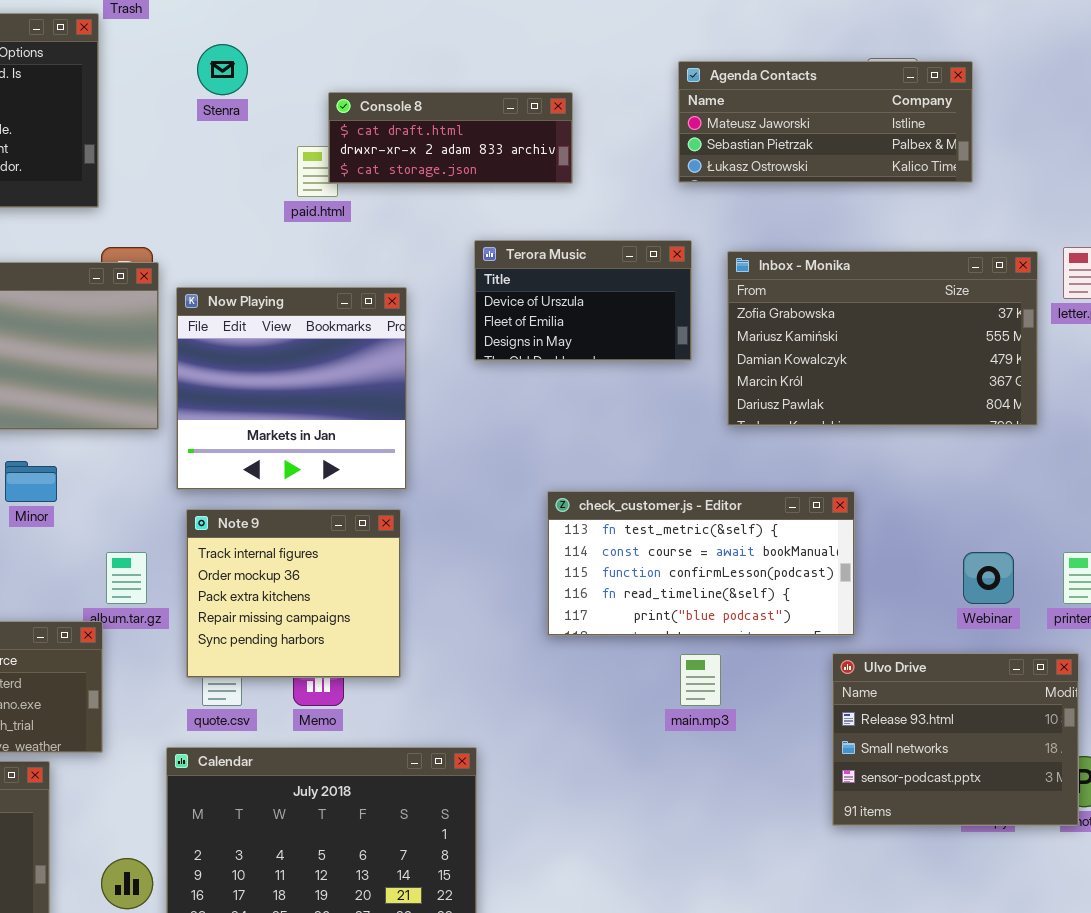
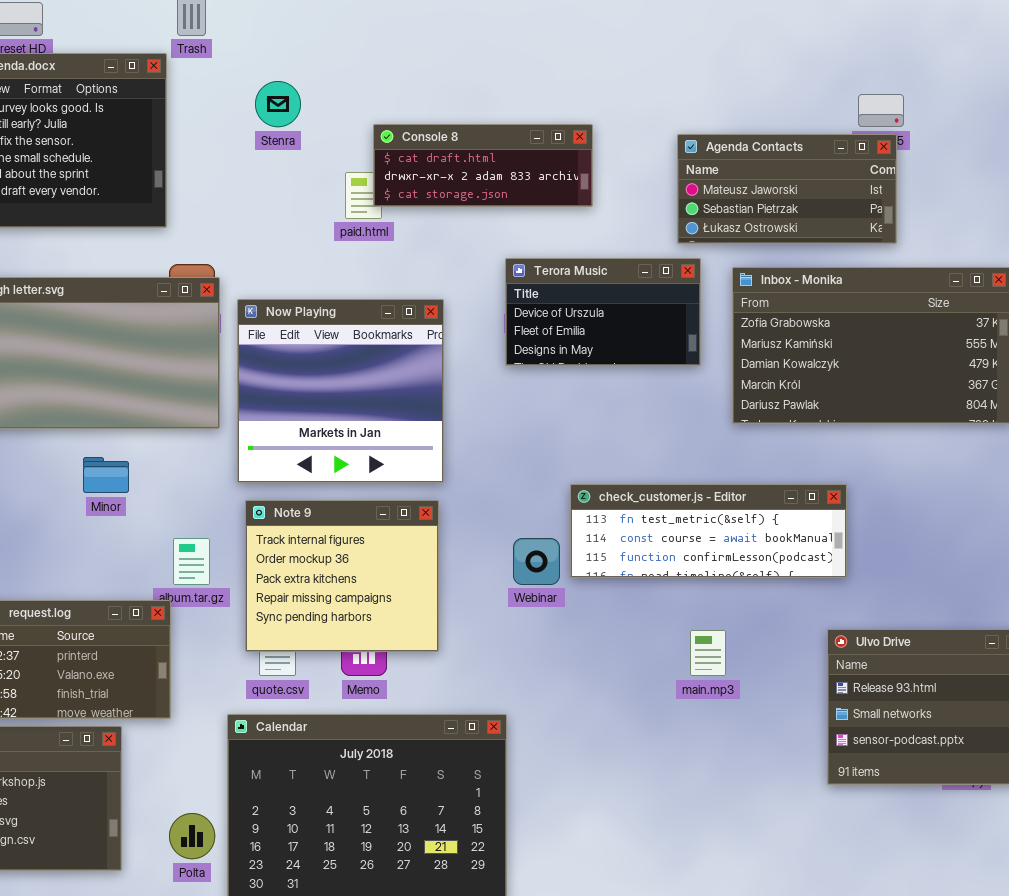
Agenda Contacts: [678,61,973,183] -> [677,134,897,244], moved, resized
check_customer.js - Editor: [547,491,855,636] -> [570,484,847,578], resized
Webinar: [963,552,1014,604] -> [513,538,560,585], moved

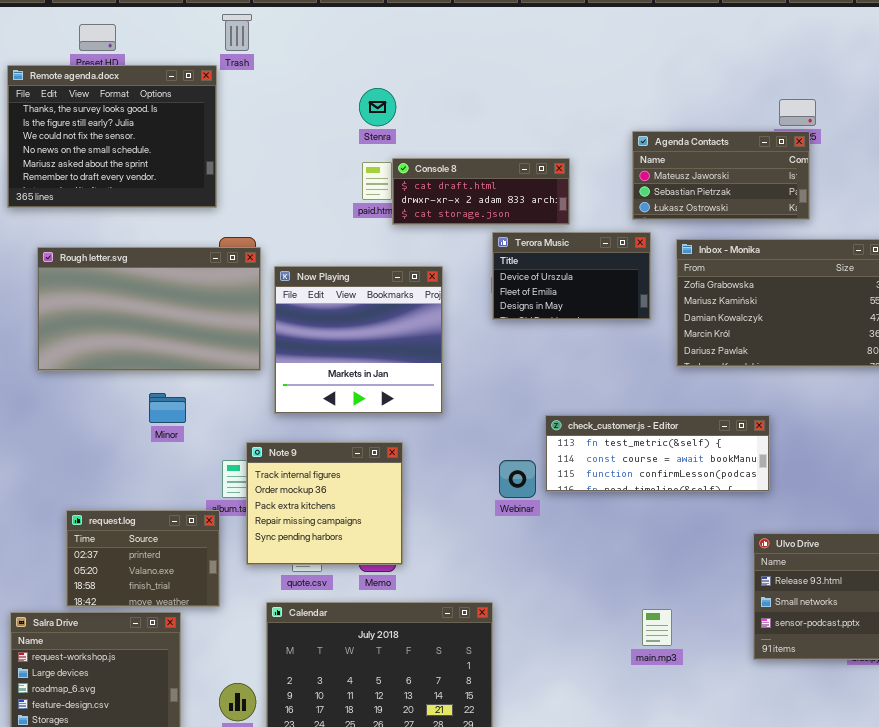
Stenra: [255,81,301,127] -> [359,88,396,126], moved
Console 8: [373,124,593,207] -> [392,158,570,225], moved
Note 9: [245,500,439,652] -> [246,442,403,565], moved
main.mp3: [690,630,726,676] -> [642,609,672,646], moved

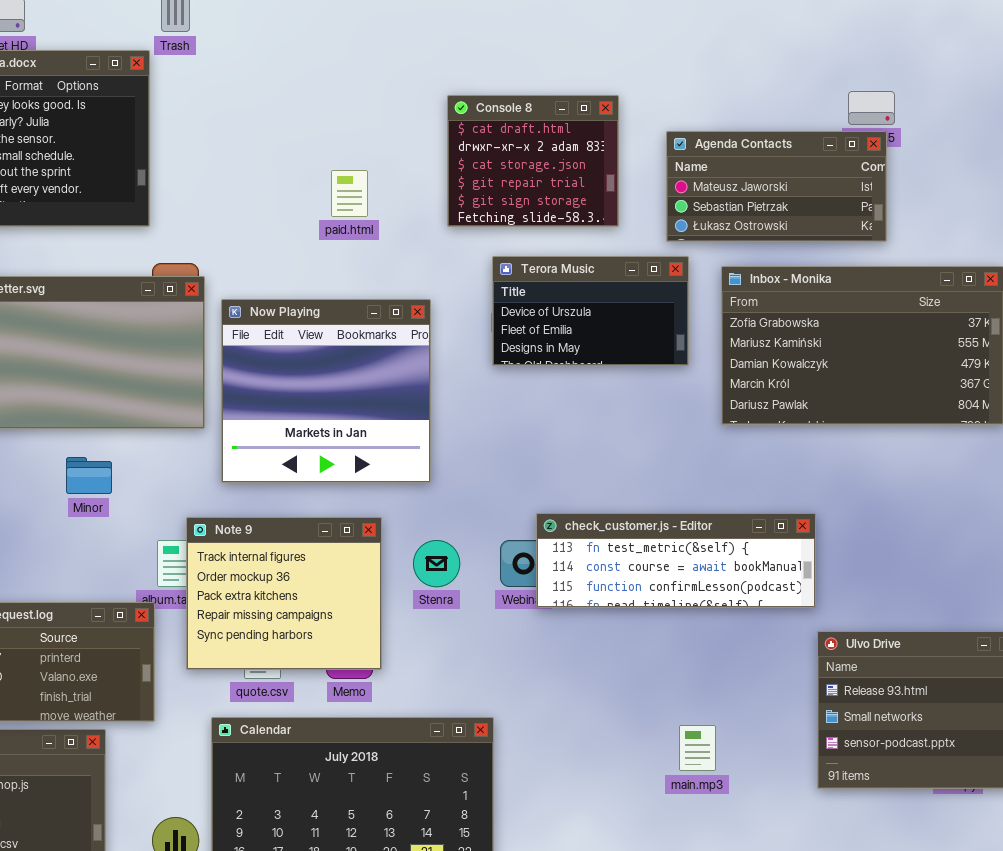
Stenra: [359,88,396,126] -> [413,540,460,587], moved
Console 8: [392,158,570,225] -> [447,95,619,227], moved, resized
check_customer.js - Editor: [545,415,770,492] -> [536,513,816,608], moved

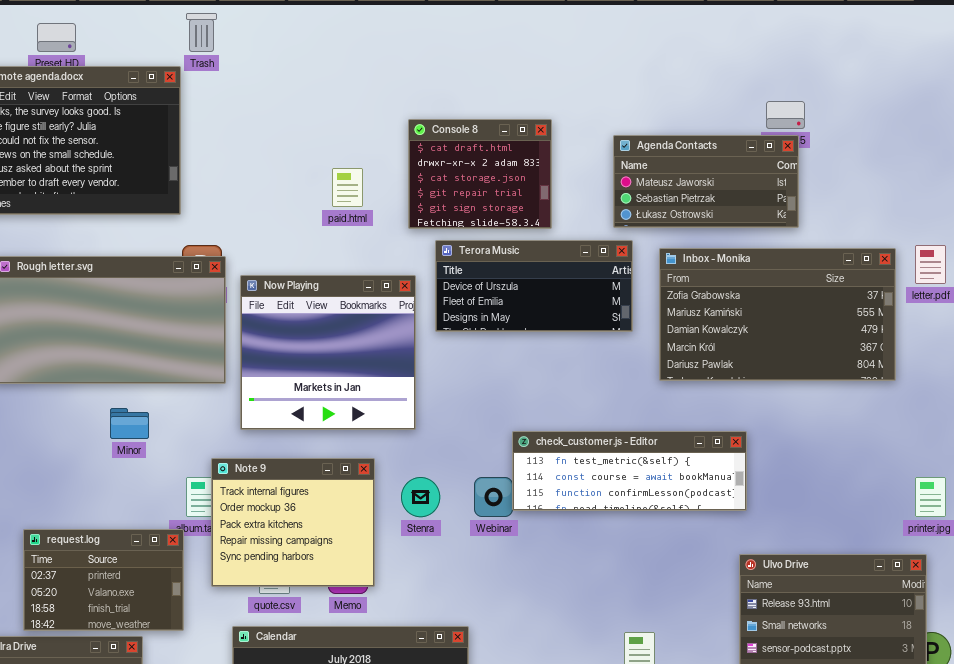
Console 8: [447,95,619,227] -> [408,119,552,229], moved
Terora Music: [492,256,689,366] -> [435,240,633,332], resized
check_customer.js - Editor: [536,513,816,608] -> [512,431,747,511], moved

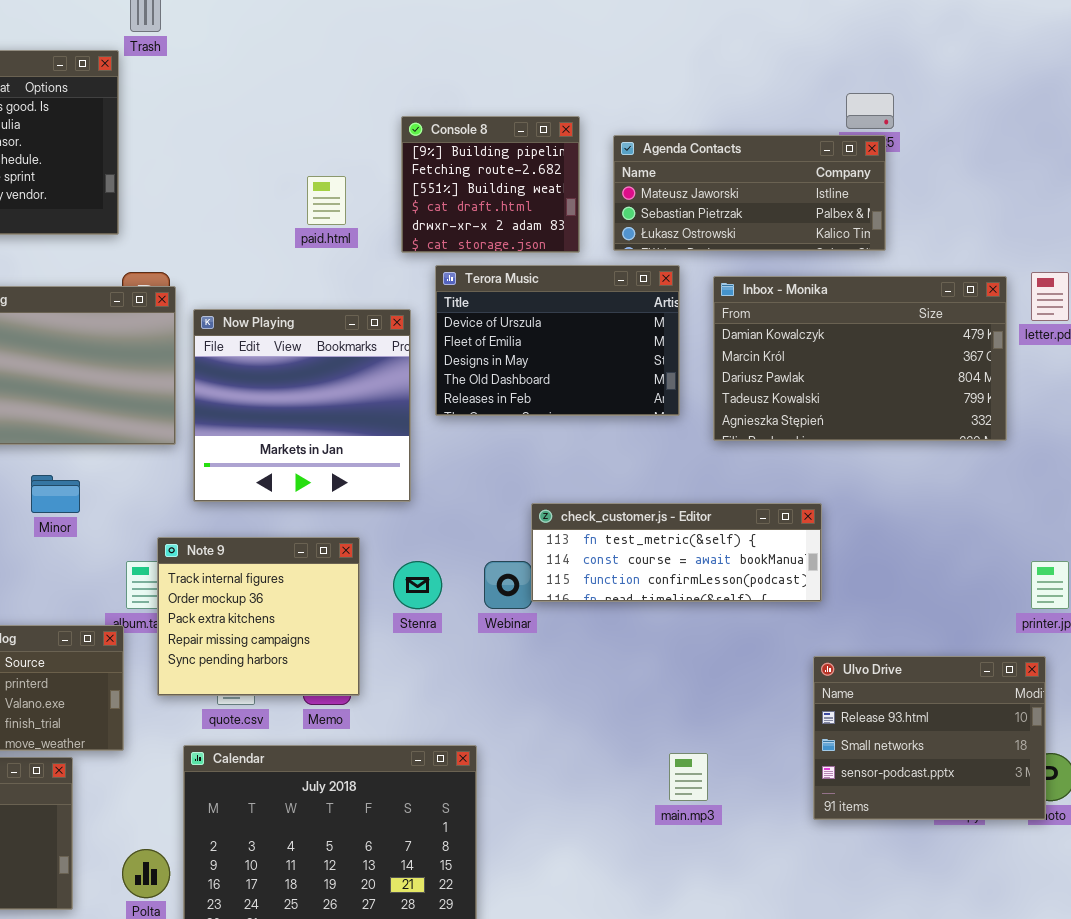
Console 8: [408,119,552,229] -> [401,116,580,253], scrolled up 3 rows
Agenda Contacts: [613,135,799,228] -> [613,135,886,251], resized
Terora Music: [435,240,633,332] -> [435,265,680,416], resized
Inbox - Monika: [659,248,896,381] -> [713,276,1007,441], scrolled down 2 rows

